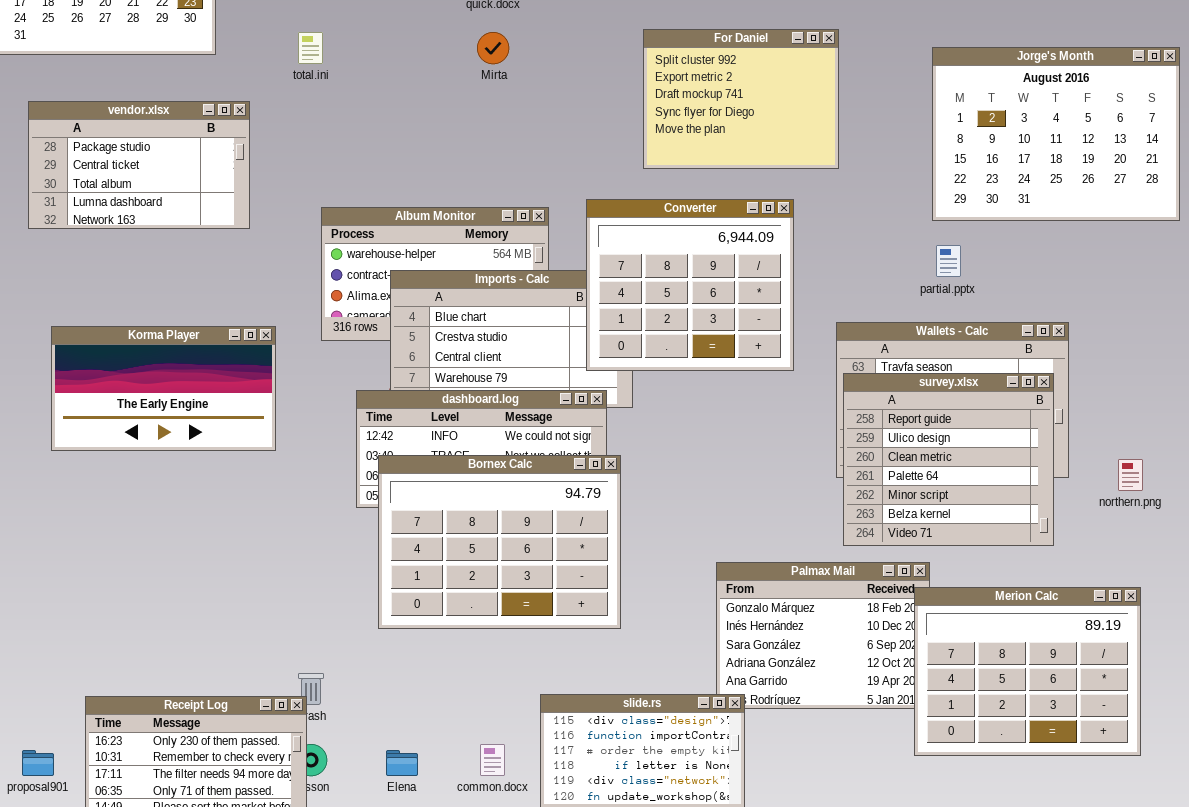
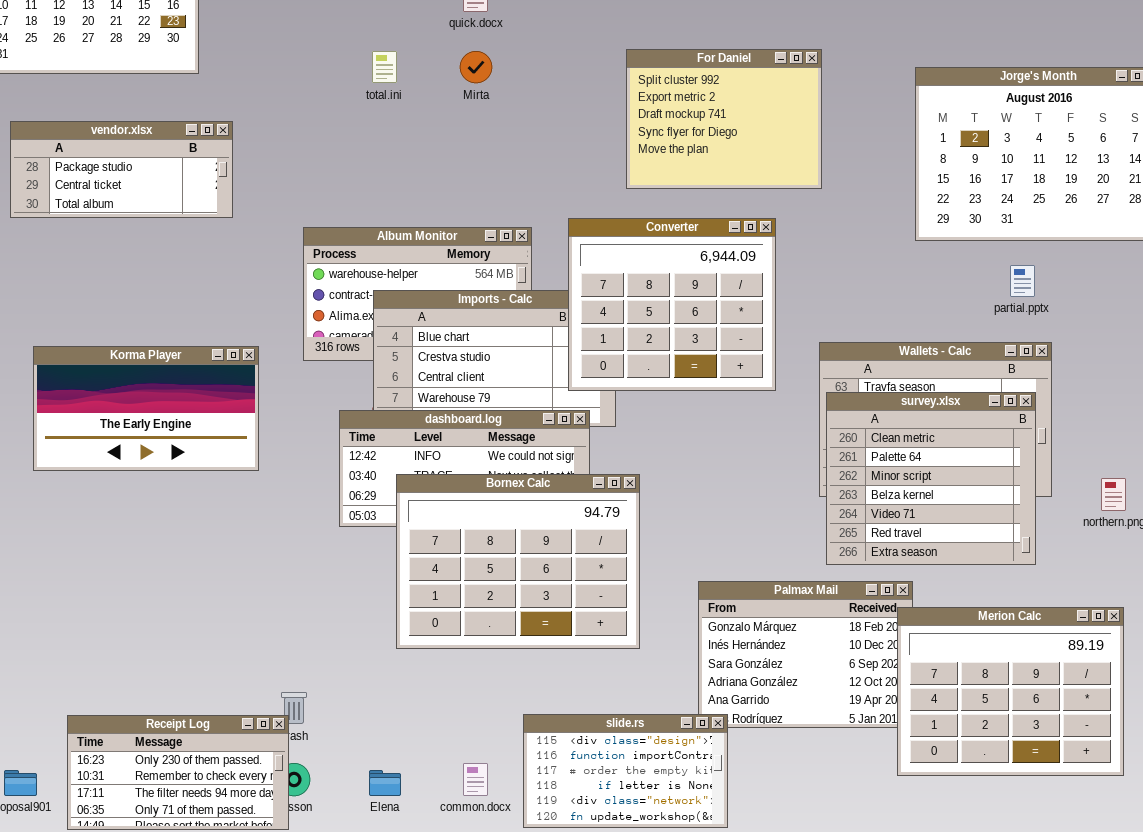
total.ini: [298,32,323,64] -> [372,51,397,83], moved
vendor.xlsx: [28,101,250,229] -> [10,121,233,218], resized
partial.pptx: [936,245,961,277] -> [1010,265,1035,297], moved
survey.xlsx: [843,373,1054,546] -> [826,392,1036,565], scrolled down 2 rows
Bornex Calc: [378,455,621,629] -> [396,474,640,649], moved

